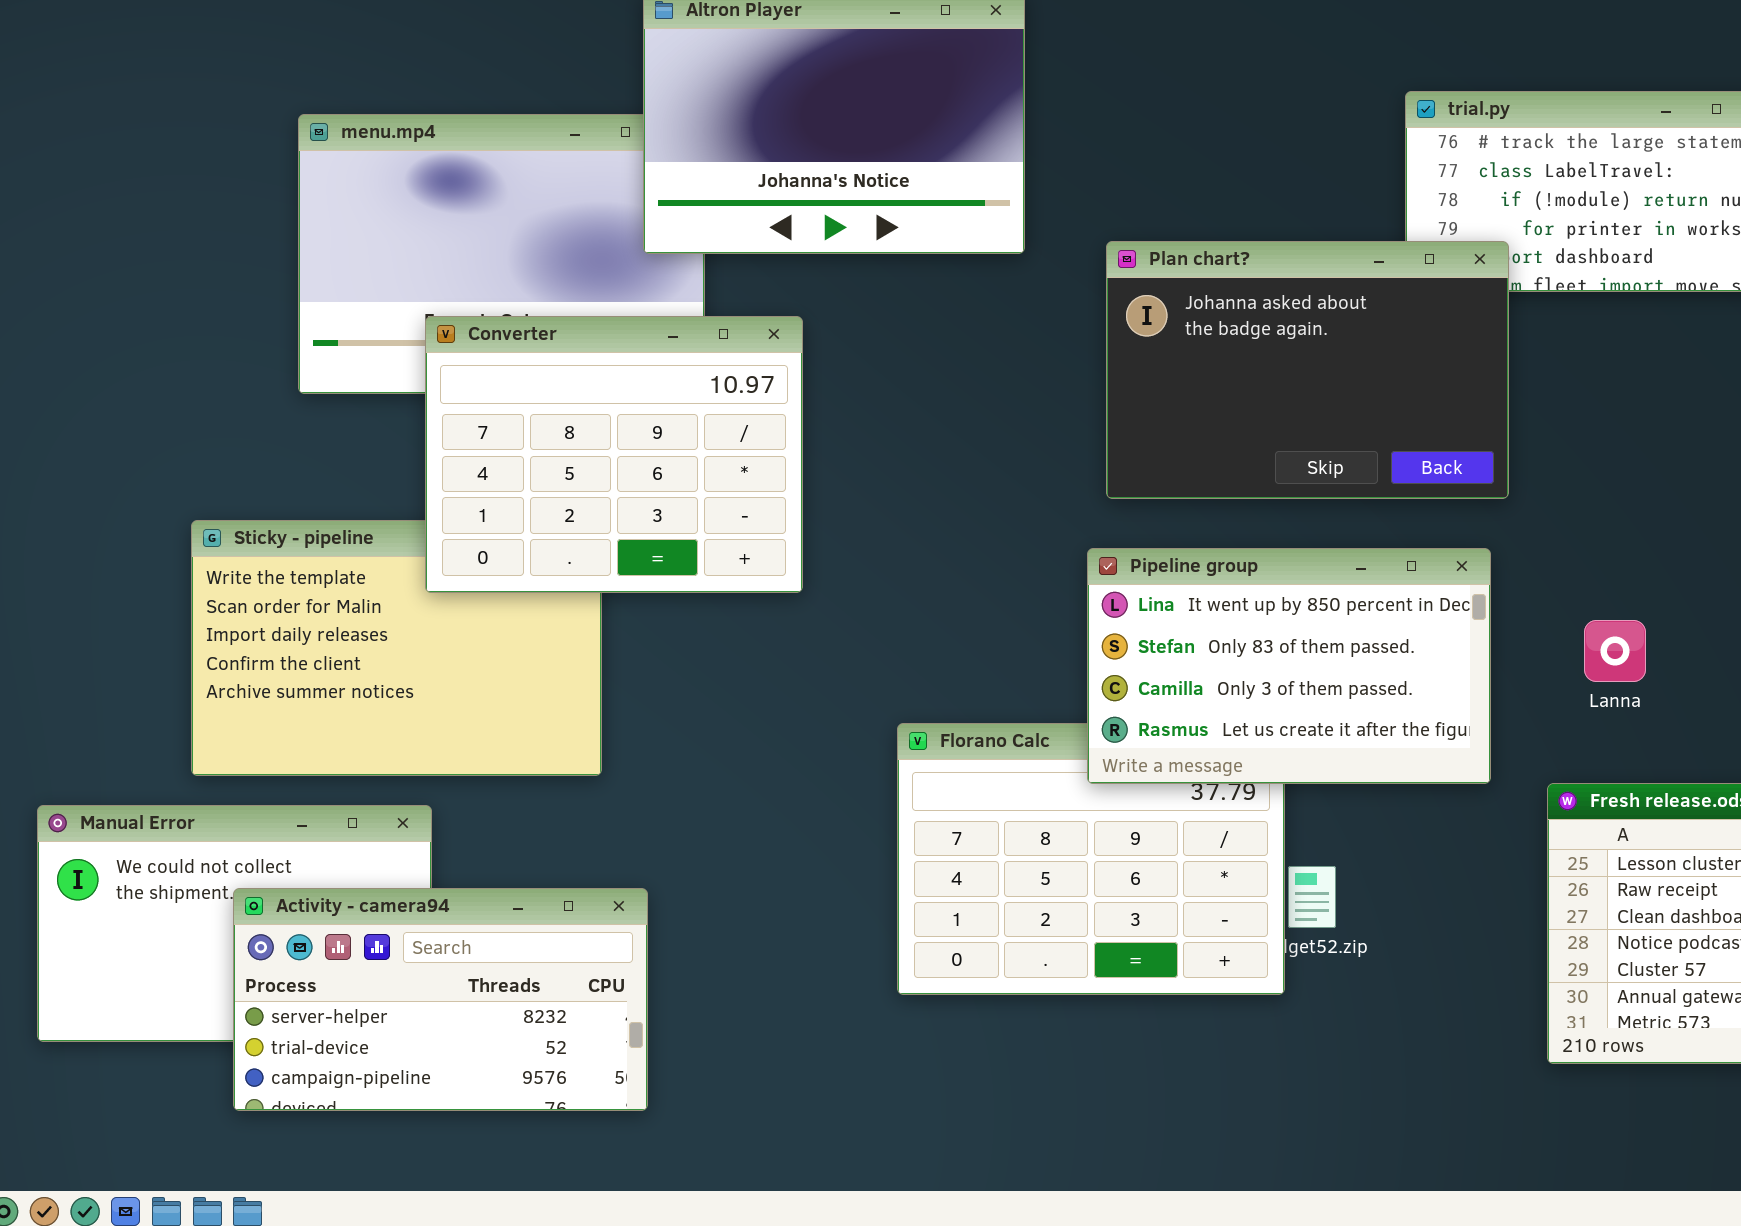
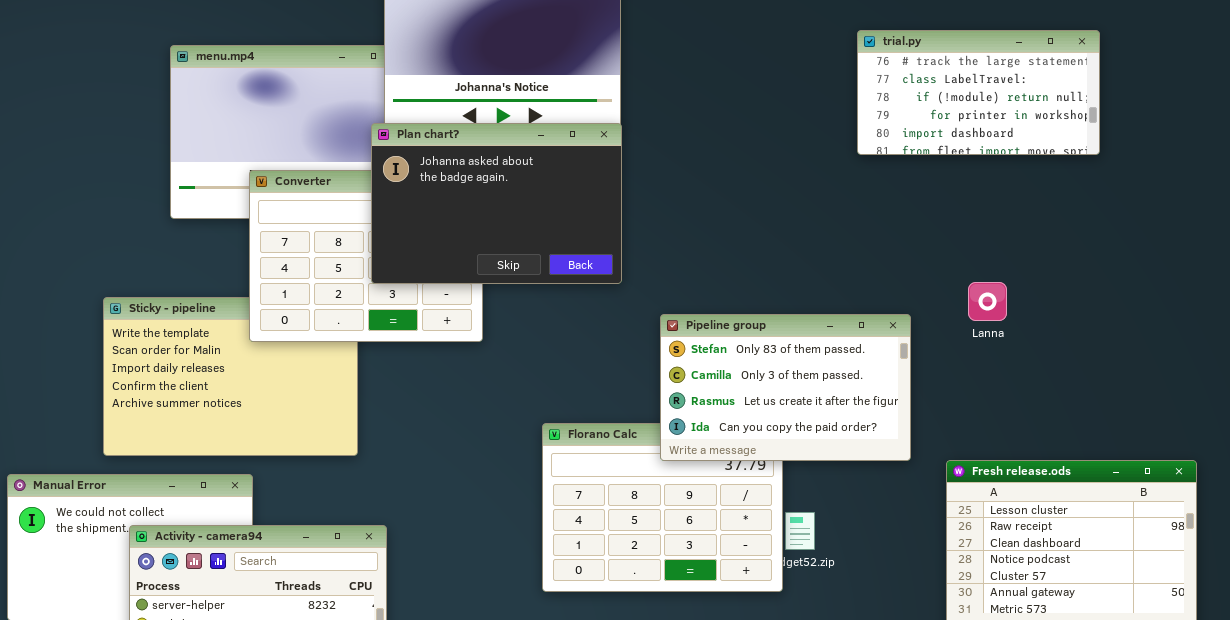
Plan chart?: [1106,241,1509,499] -> [371,123,622,284], moved
Pipeline group: [1087,548,1491,784] -> [660,314,911,461], scrolled down 1 row
Lanna: [1584,620,1646,682] -> [968,282,1007,321], moved

